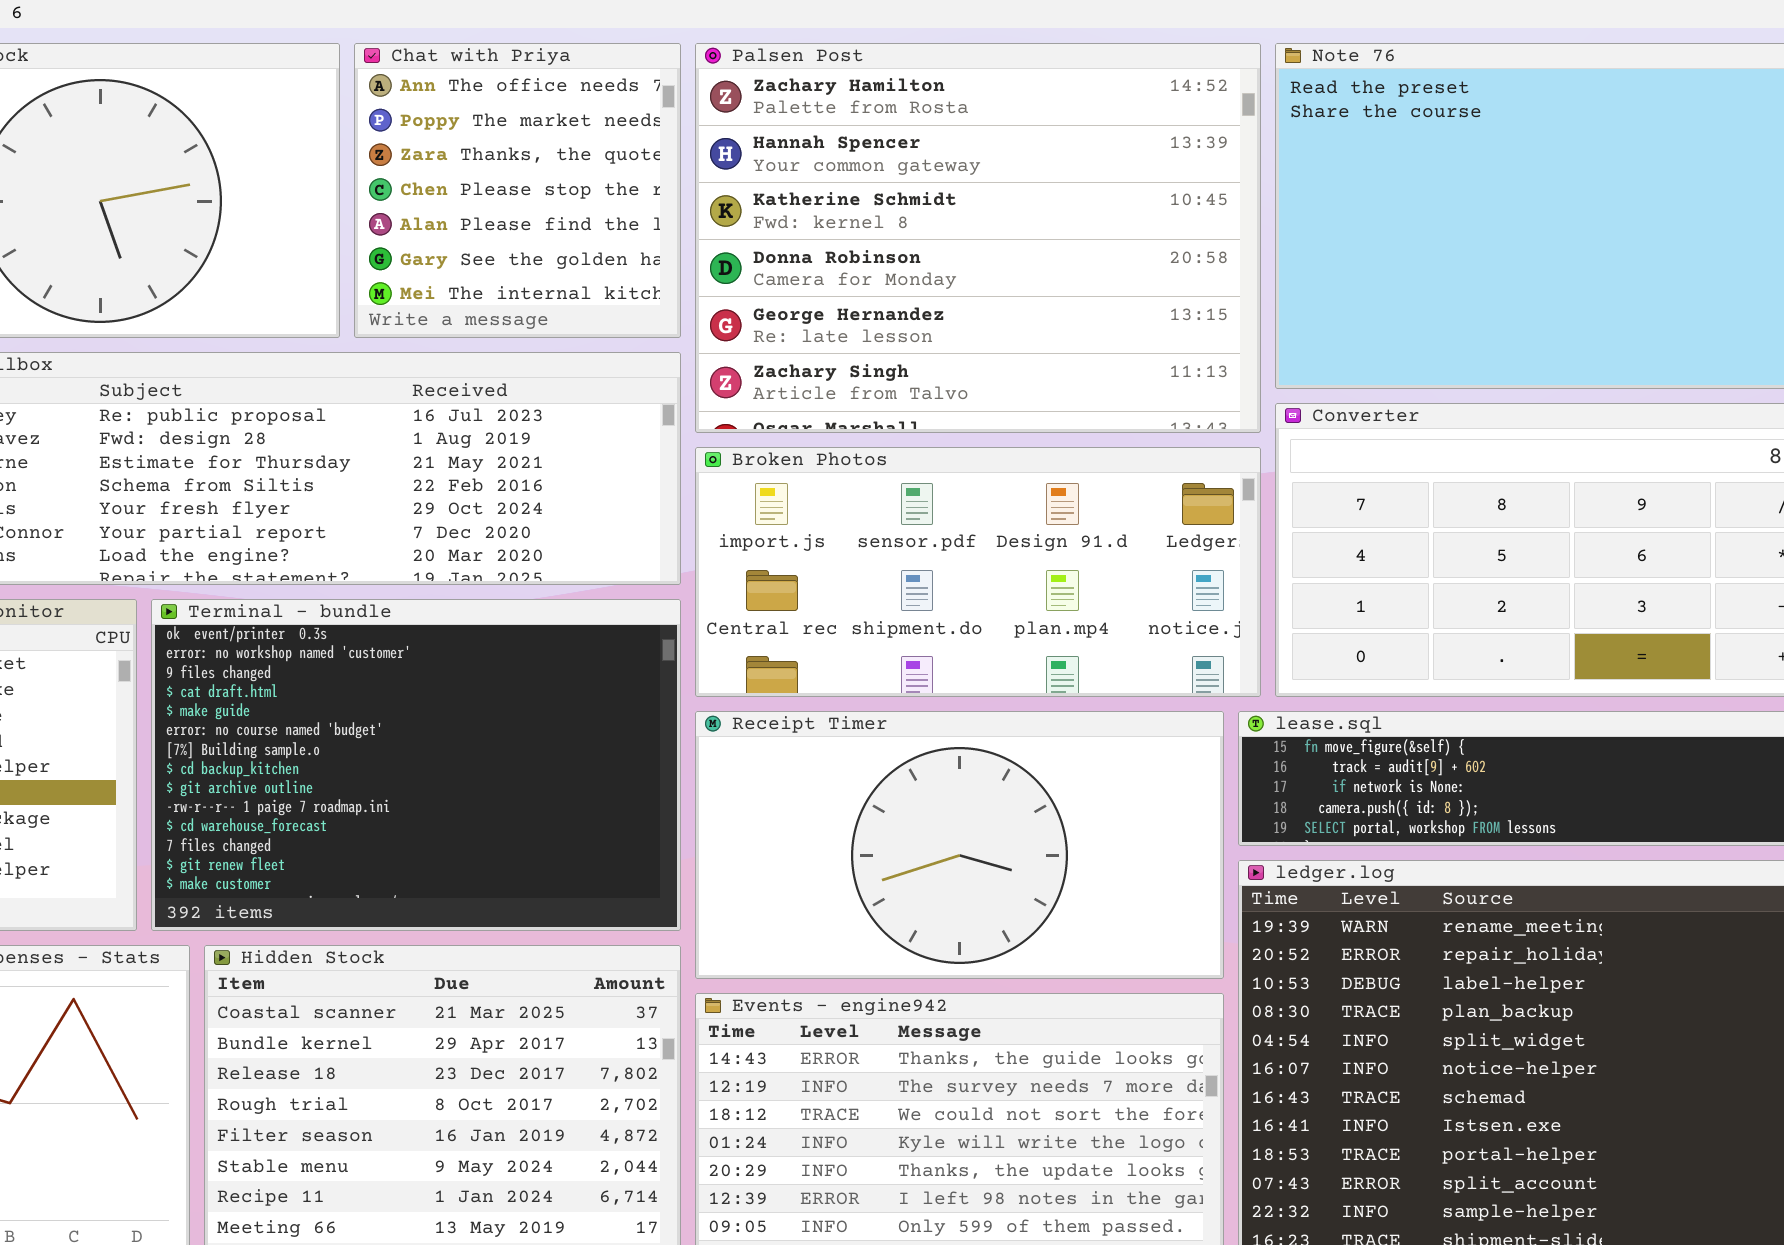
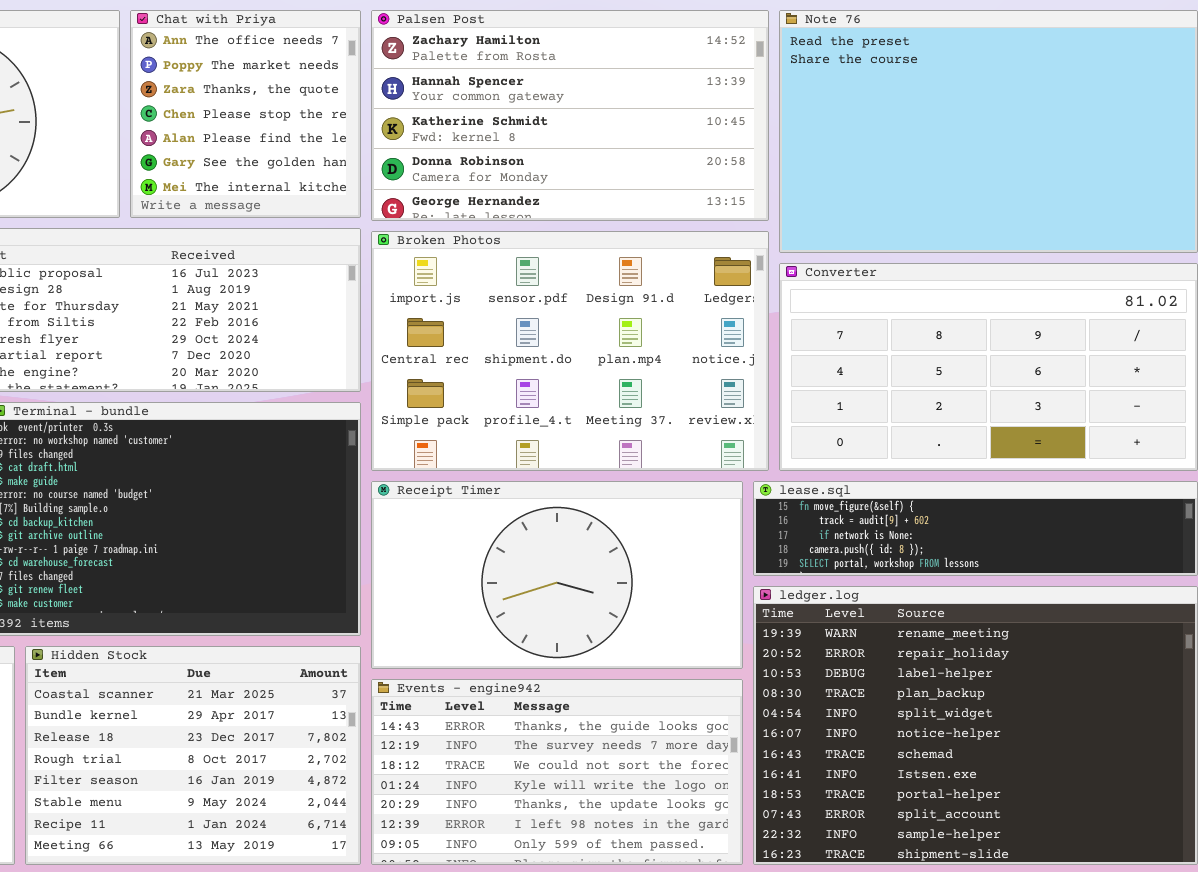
Palsen Post: [695,43,1261,433] -> [371,10,769,221], resized
Broken Photos: [695,447,1261,697] -> [371,231,769,471], resized

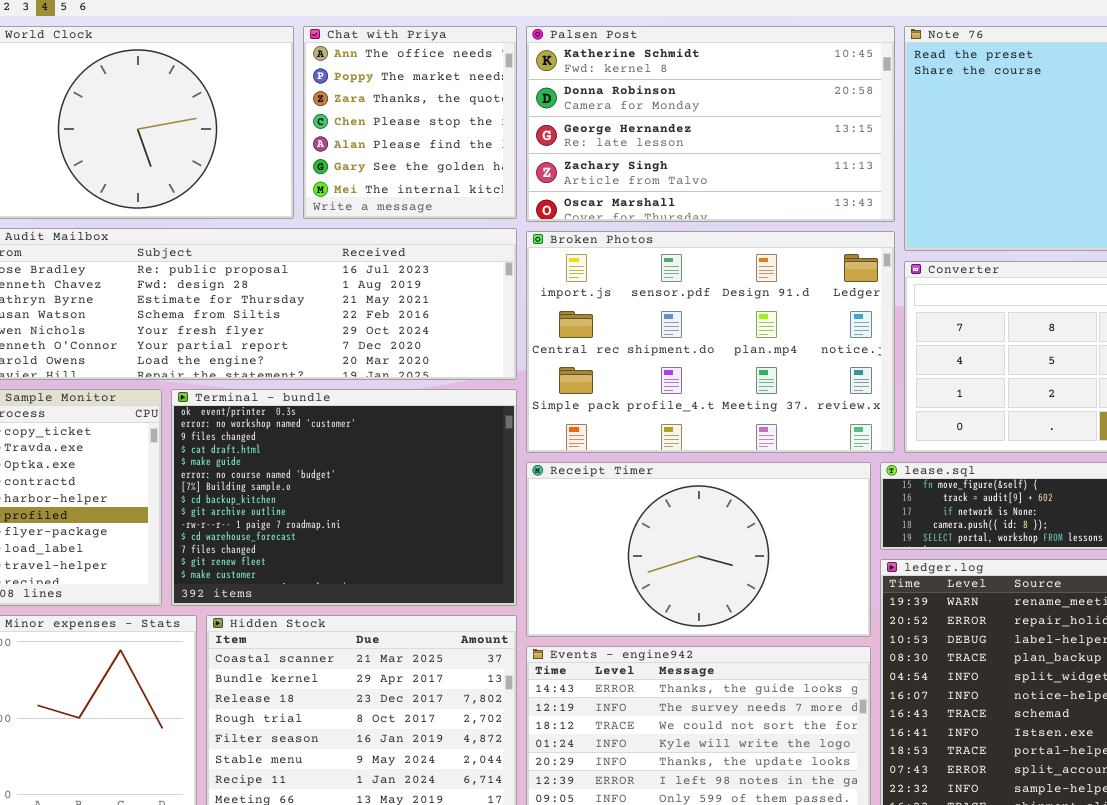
Palsen Post: [371,10,769,221] -> [526,26,895,222], scrolled down 2 rows

